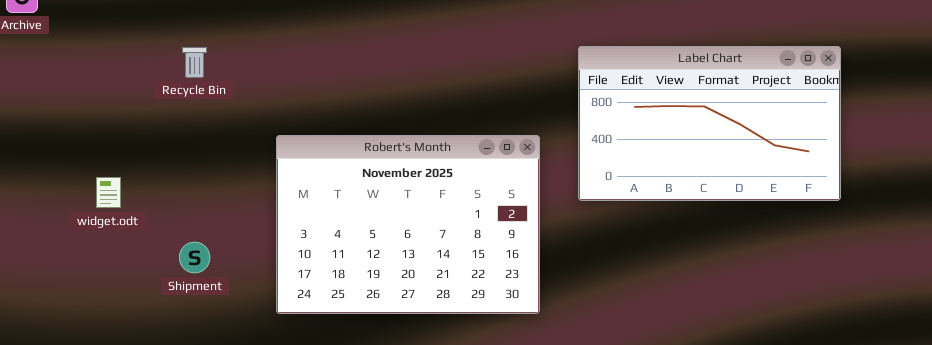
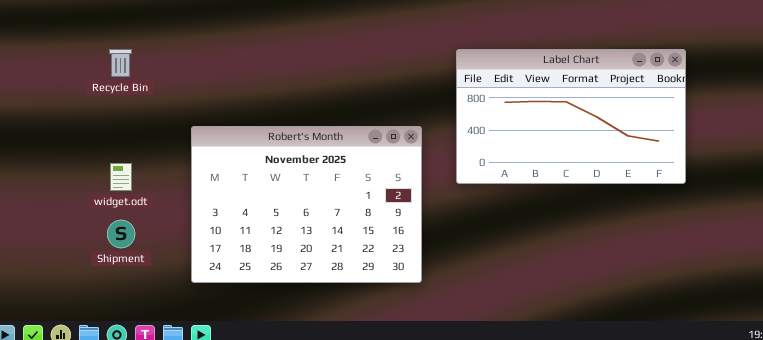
widget.odt: [96,177,121,208] -> [110,163,132,191], moved

